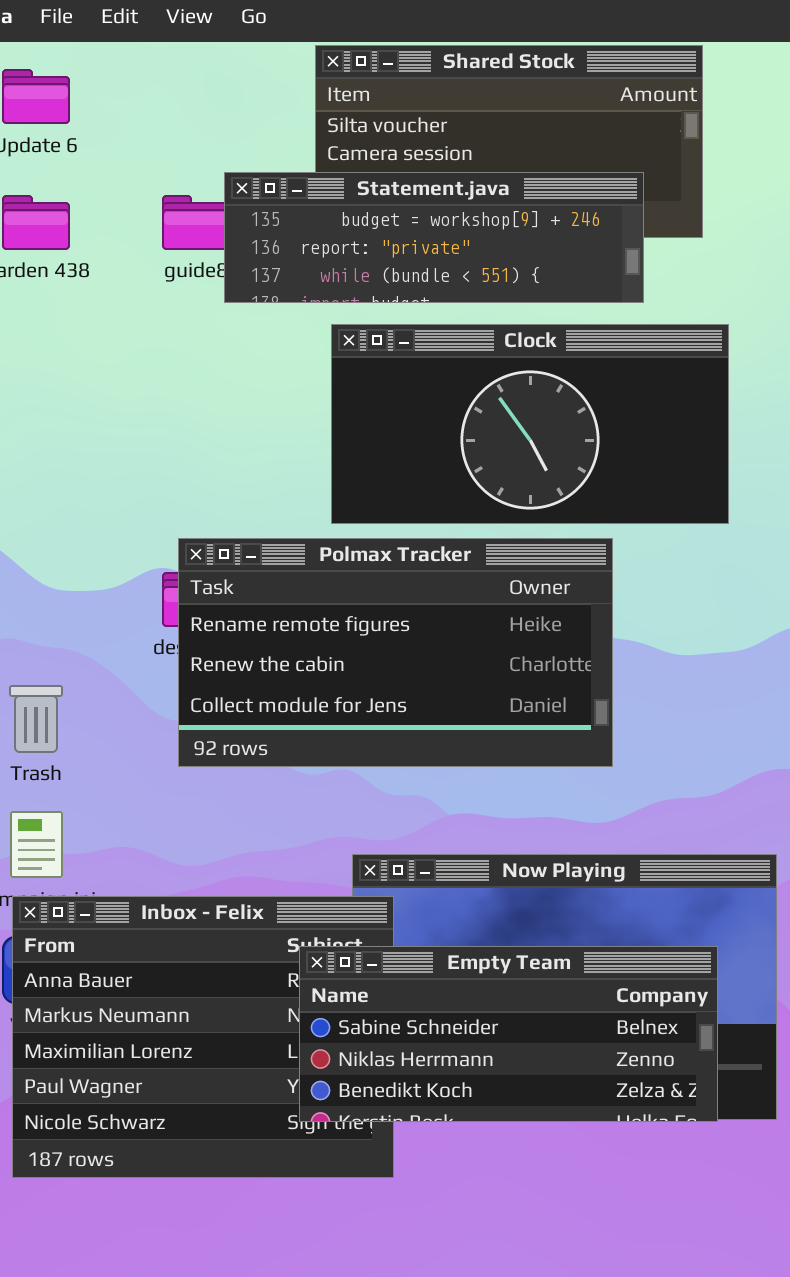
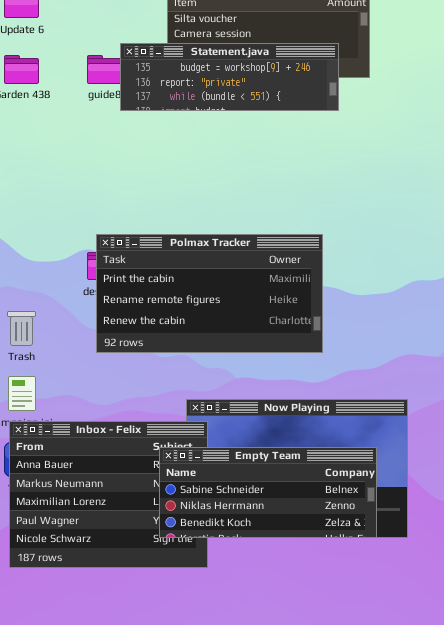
Clock: [331,324,729,524] -> none, closed
Polmax Tracker: [178,538,613,767] -> [96,234,323,353], scrolled up 1 row

